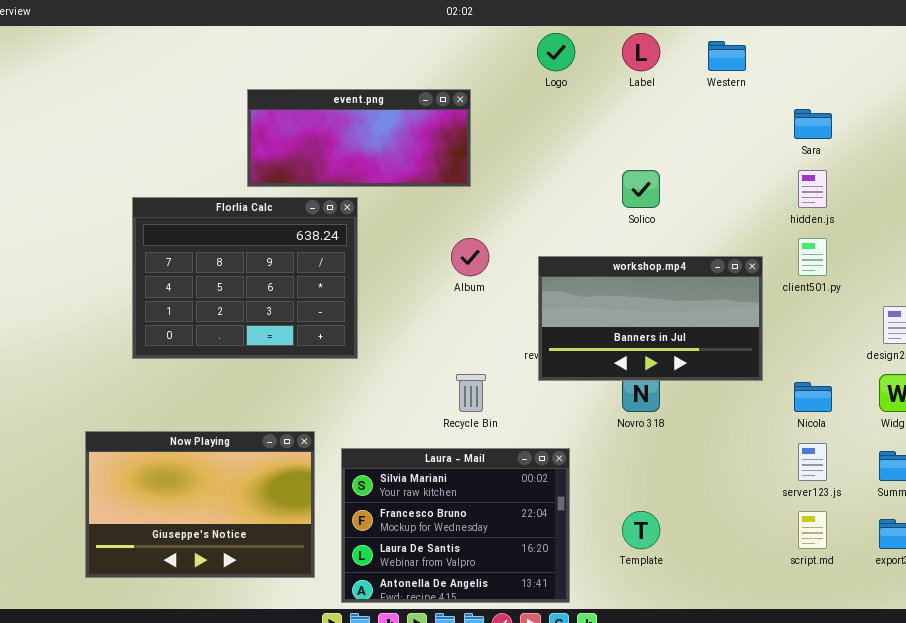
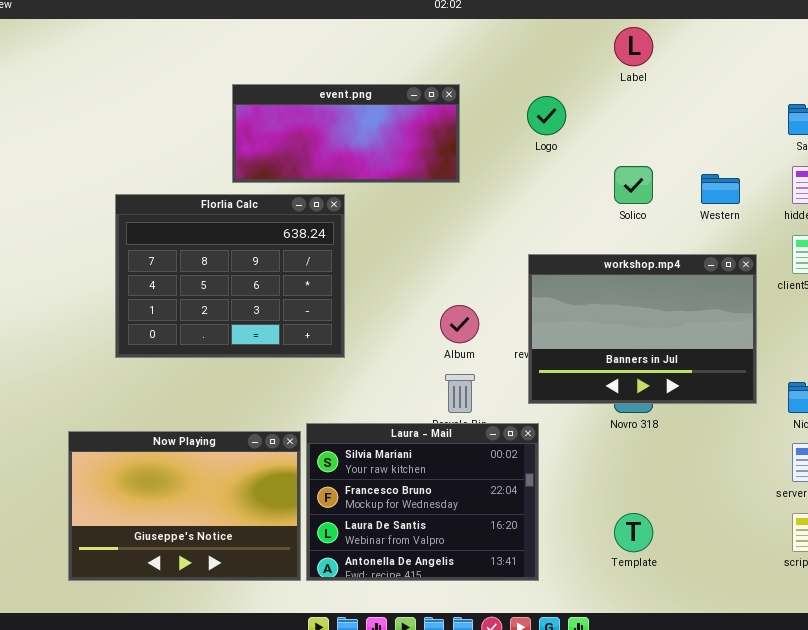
Logo: [537,33,575,71] -> [527,96,566,135], moved
Western: [708,41,746,71] -> [701,174,740,204], moved
Album: [451,238,489,276] -> [440,305,479,343], moved
workshop.mp4: [538,256,763,381] -> [528,254,757,404], resized
Laura - Mail: [341,448,570,603] -> [306,423,539,581], moved

